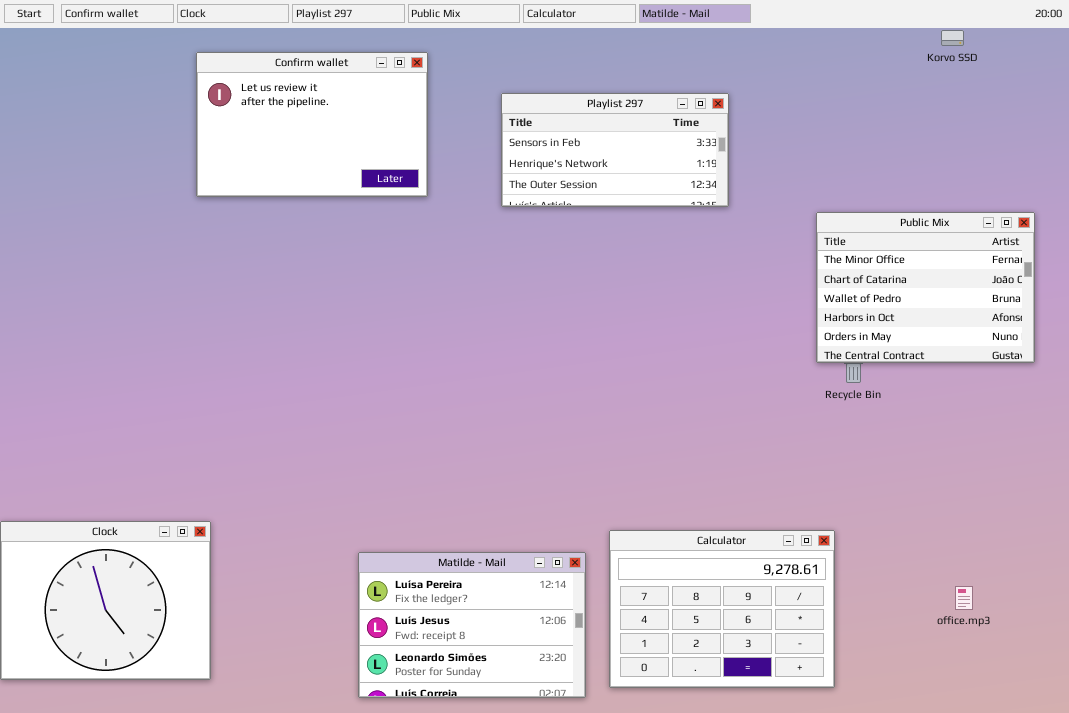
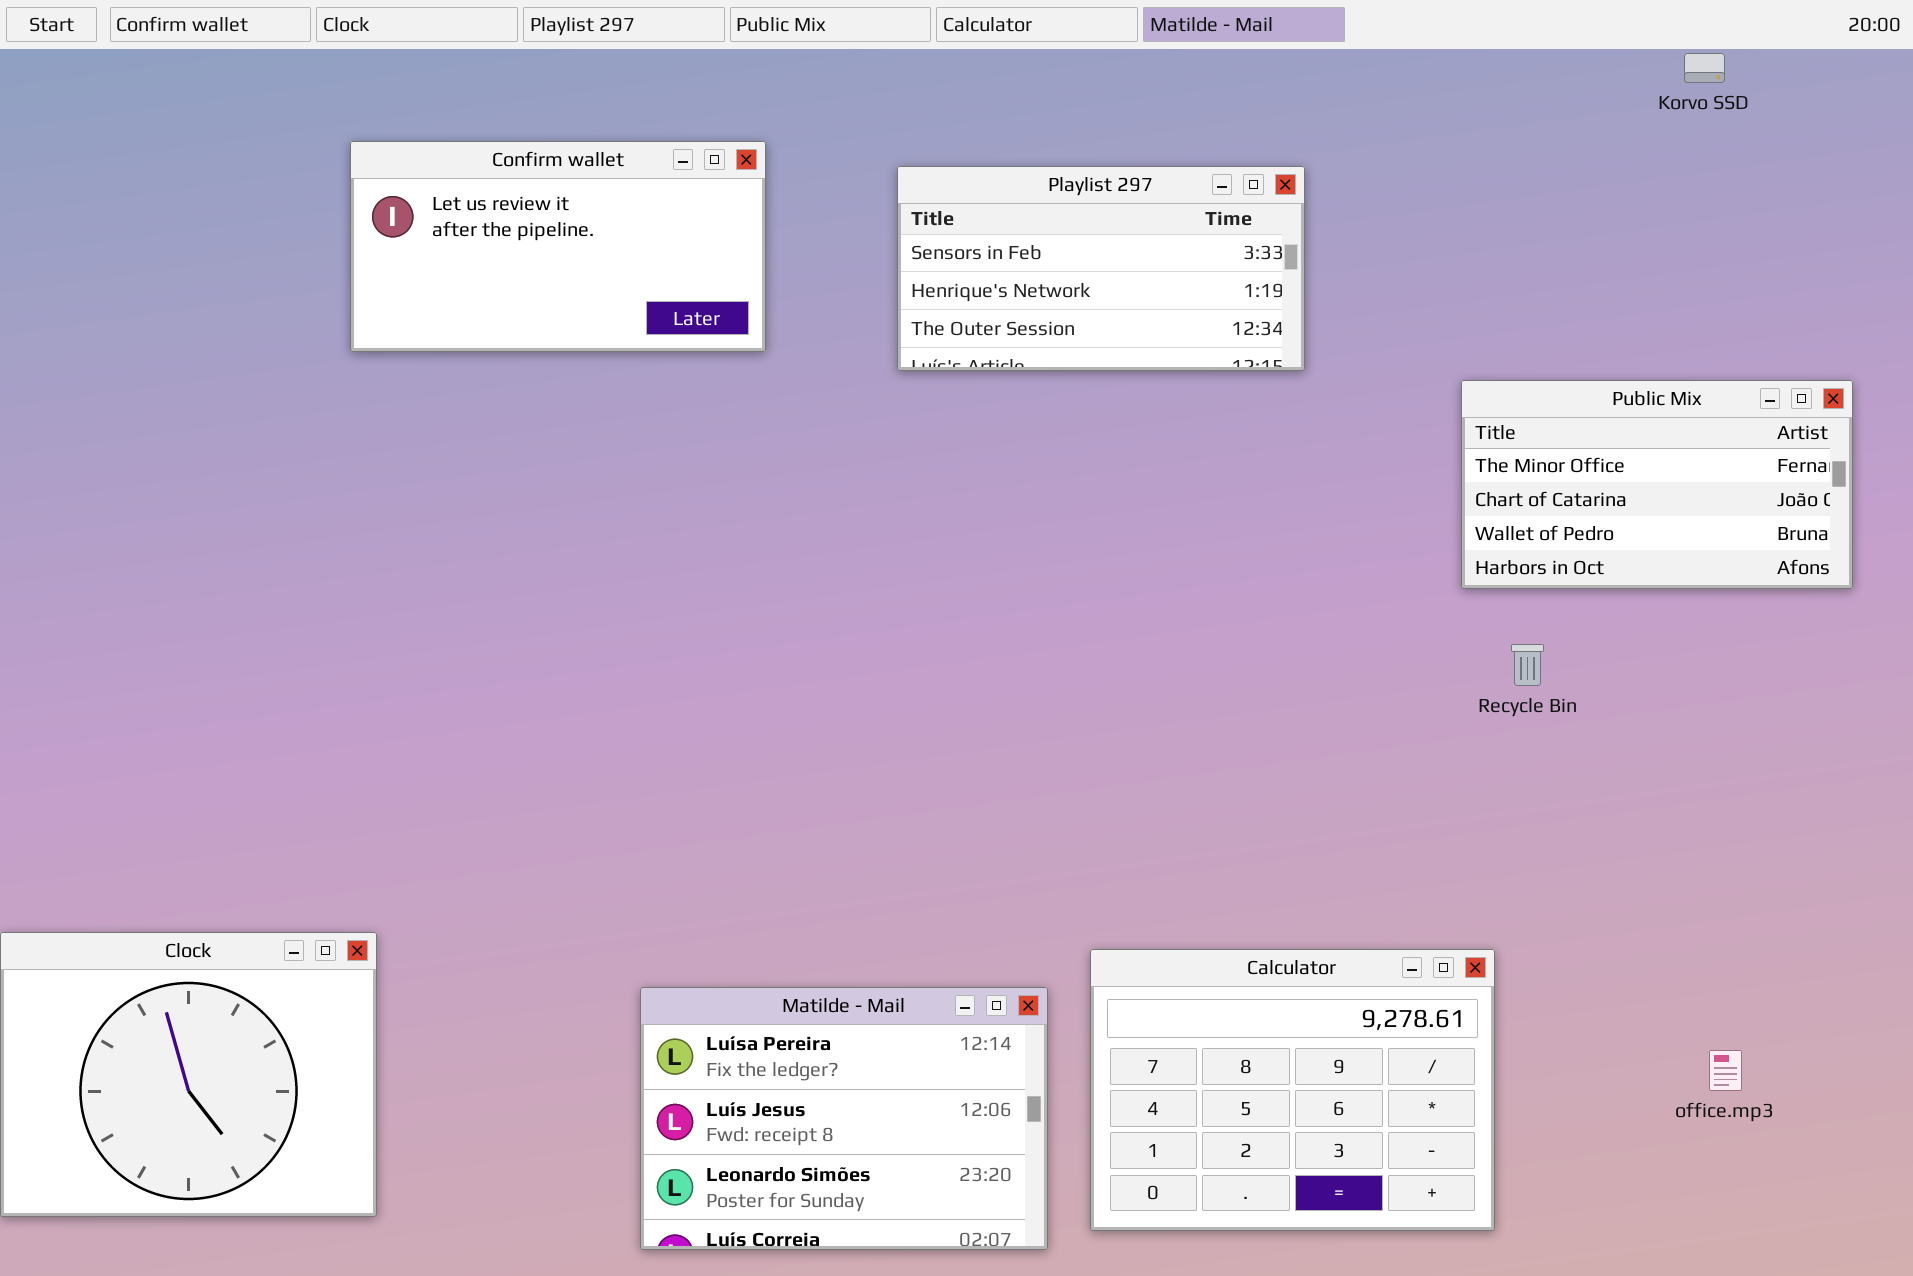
Confirm wallet: [196,52,428,197] -> [350,141,766,352], resized
Public Mix: [816,212,1035,363] -> [1461,380,1853,589], resized

